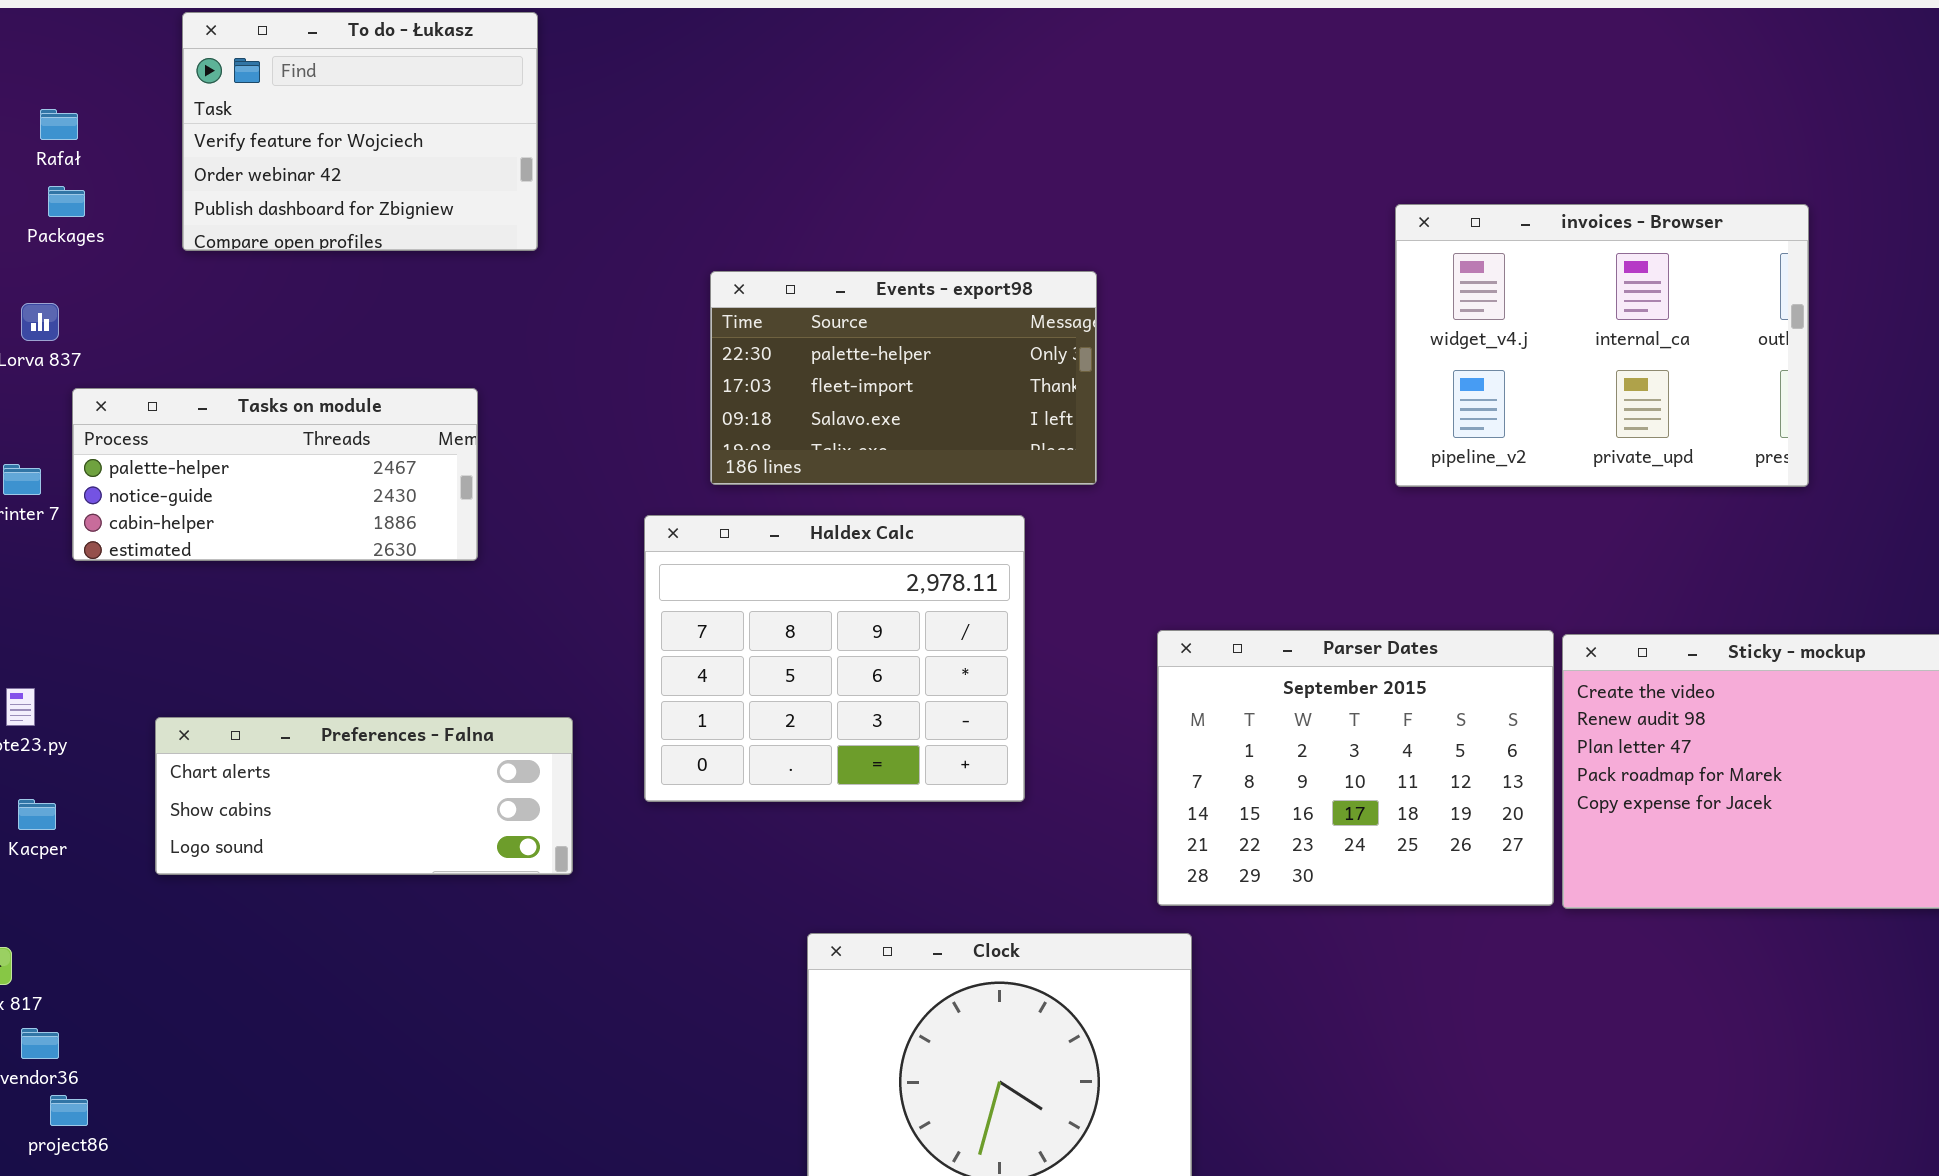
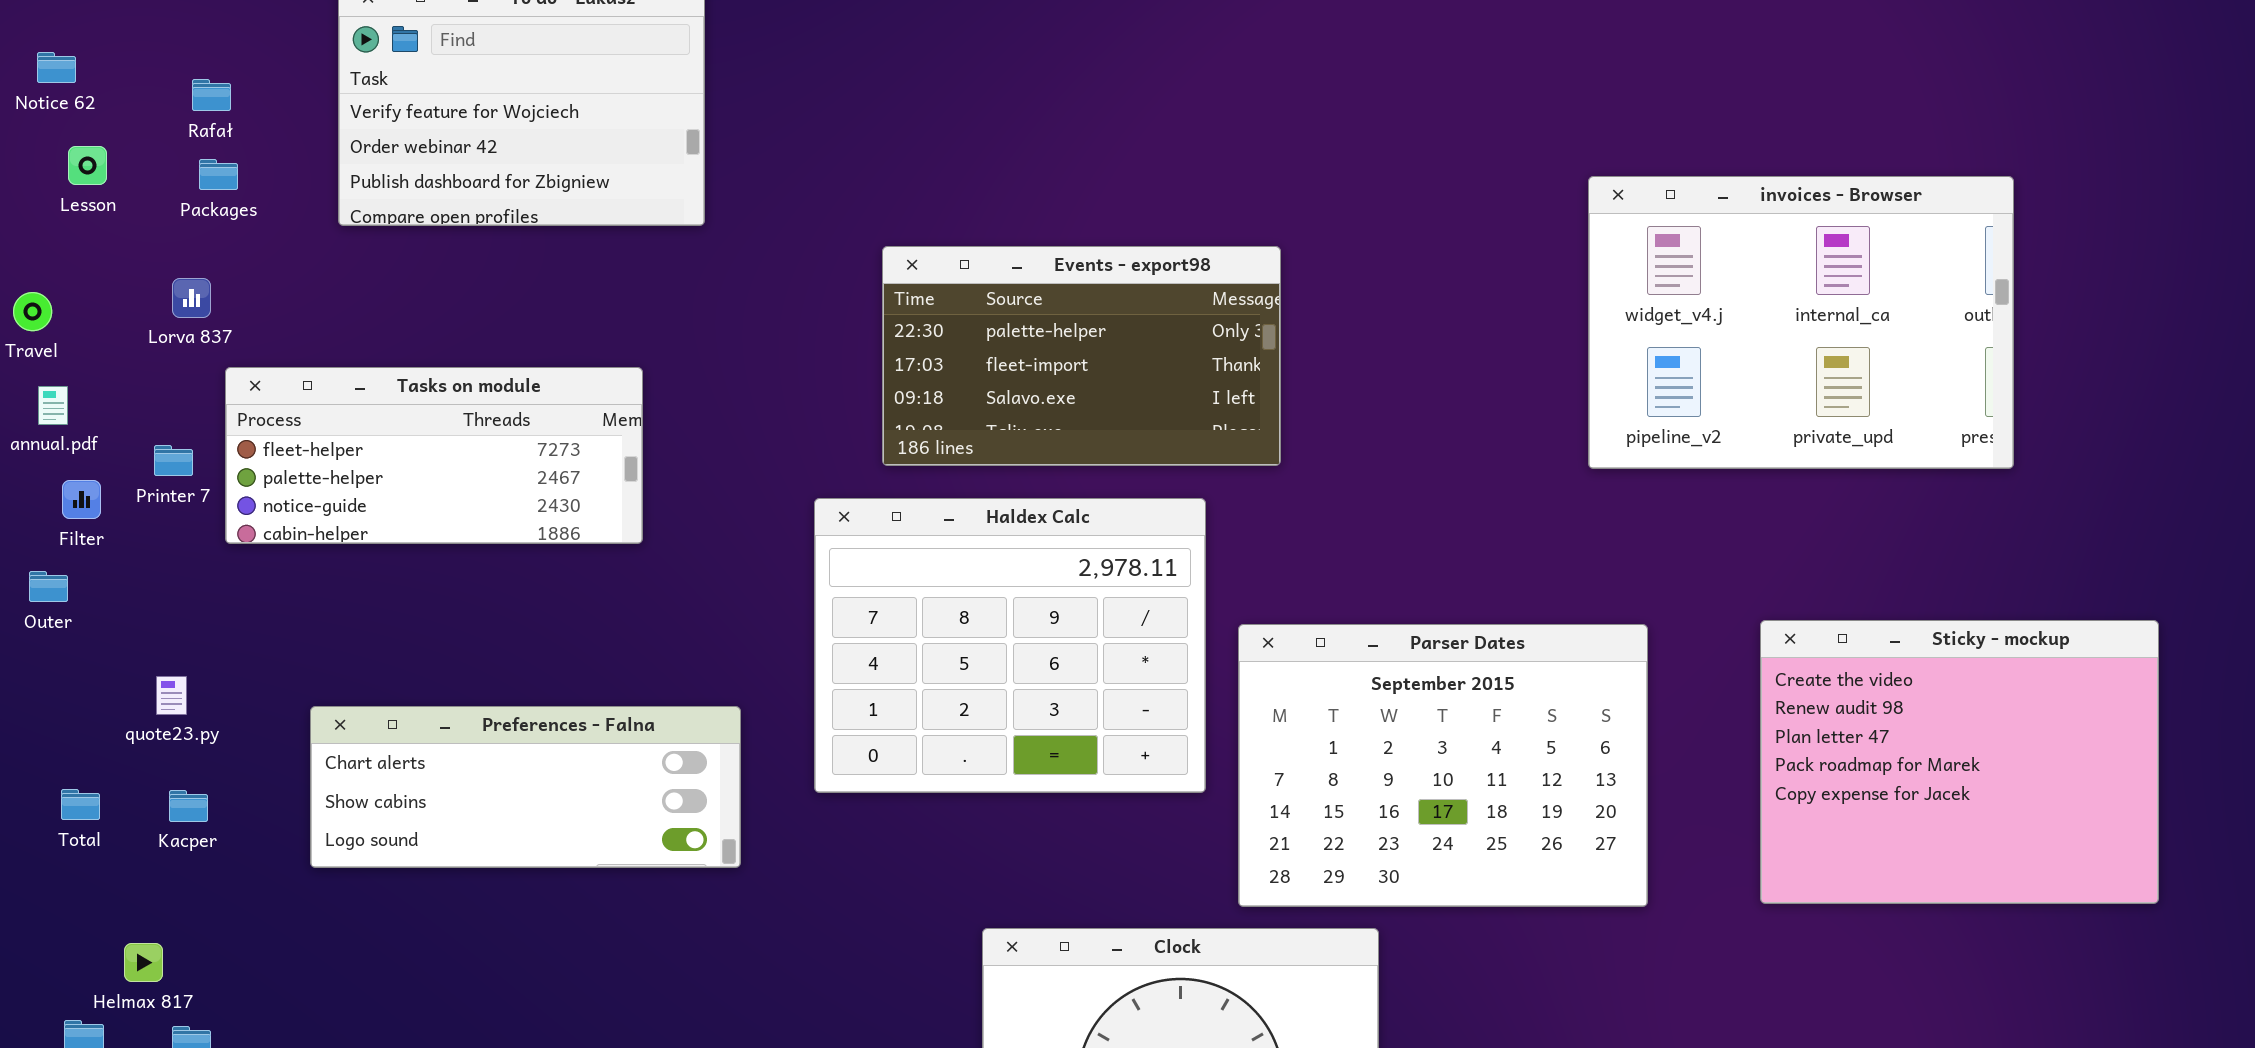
Tasks on module: [72,388,478,561] -> [225,367,643,544], scrolled up 1 row
Parser Dates: [1157,630,1554,906] -> [1238,624,1648,907], moved

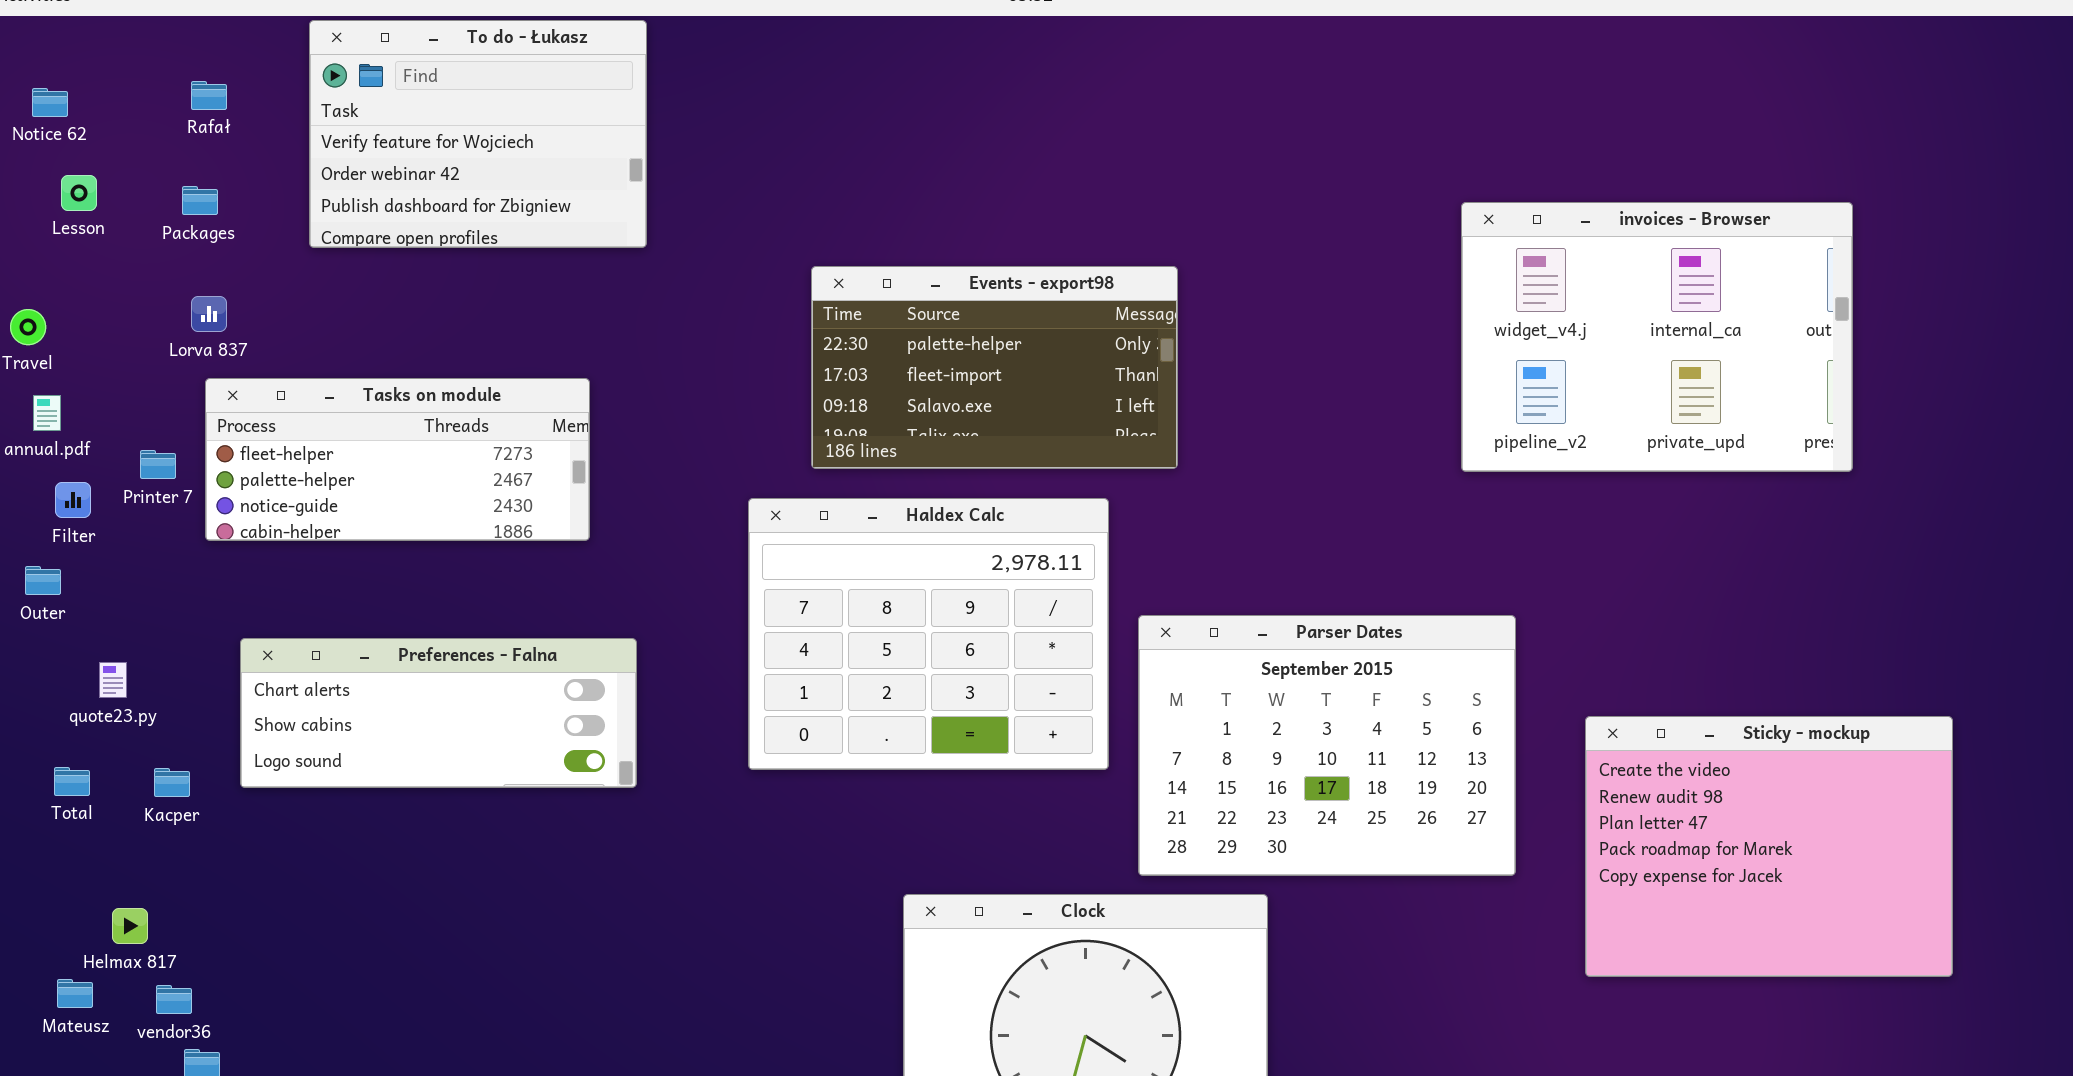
Rafał: [192,79,231,111] -> [191,81,227,110], moved
Lorva 837: [172,278,211,318] -> [191,296,227,332], moved
Sticky - mockup: [1760,620,2159,904] -> [1585,716,1953,977], moved
quote23.py: [156,676,187,715] -> [99,662,127,698], moved
Preferences - Falna: [310,706,741,868] -> [240,638,637,788], moved

